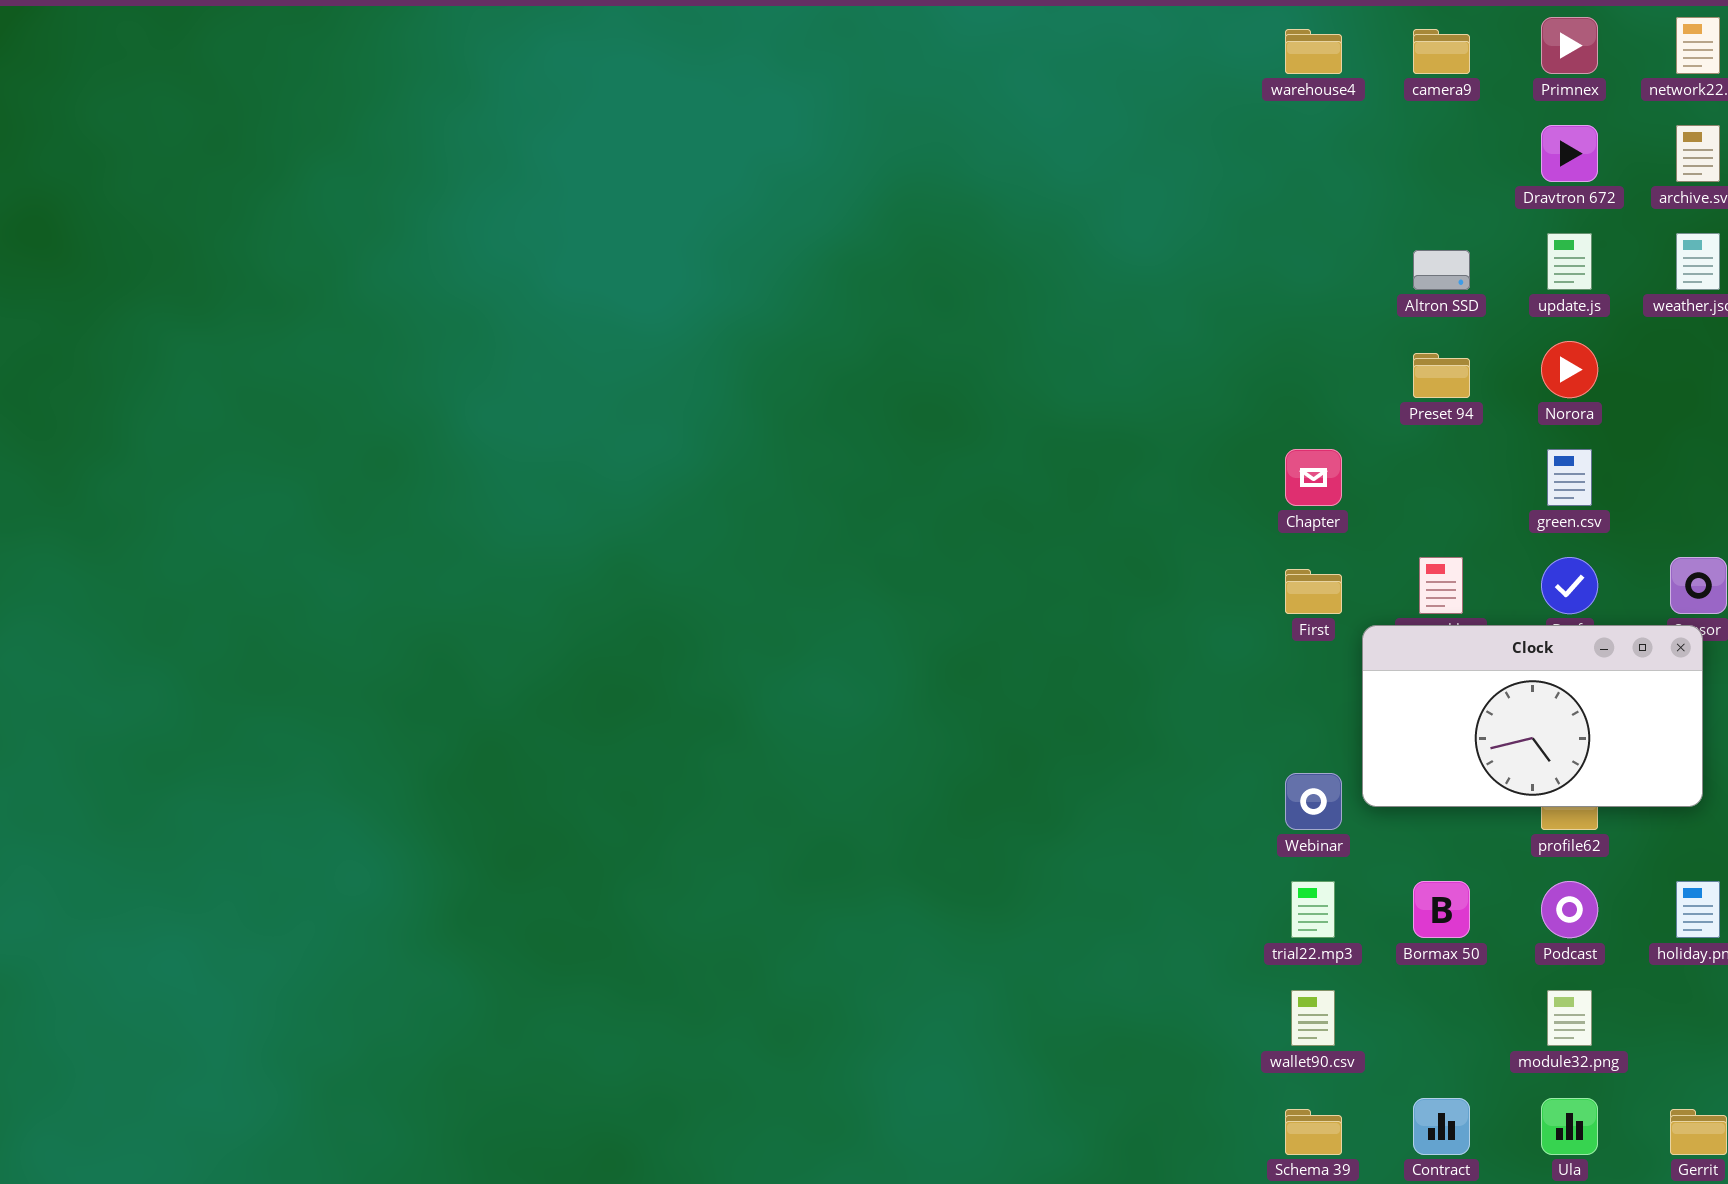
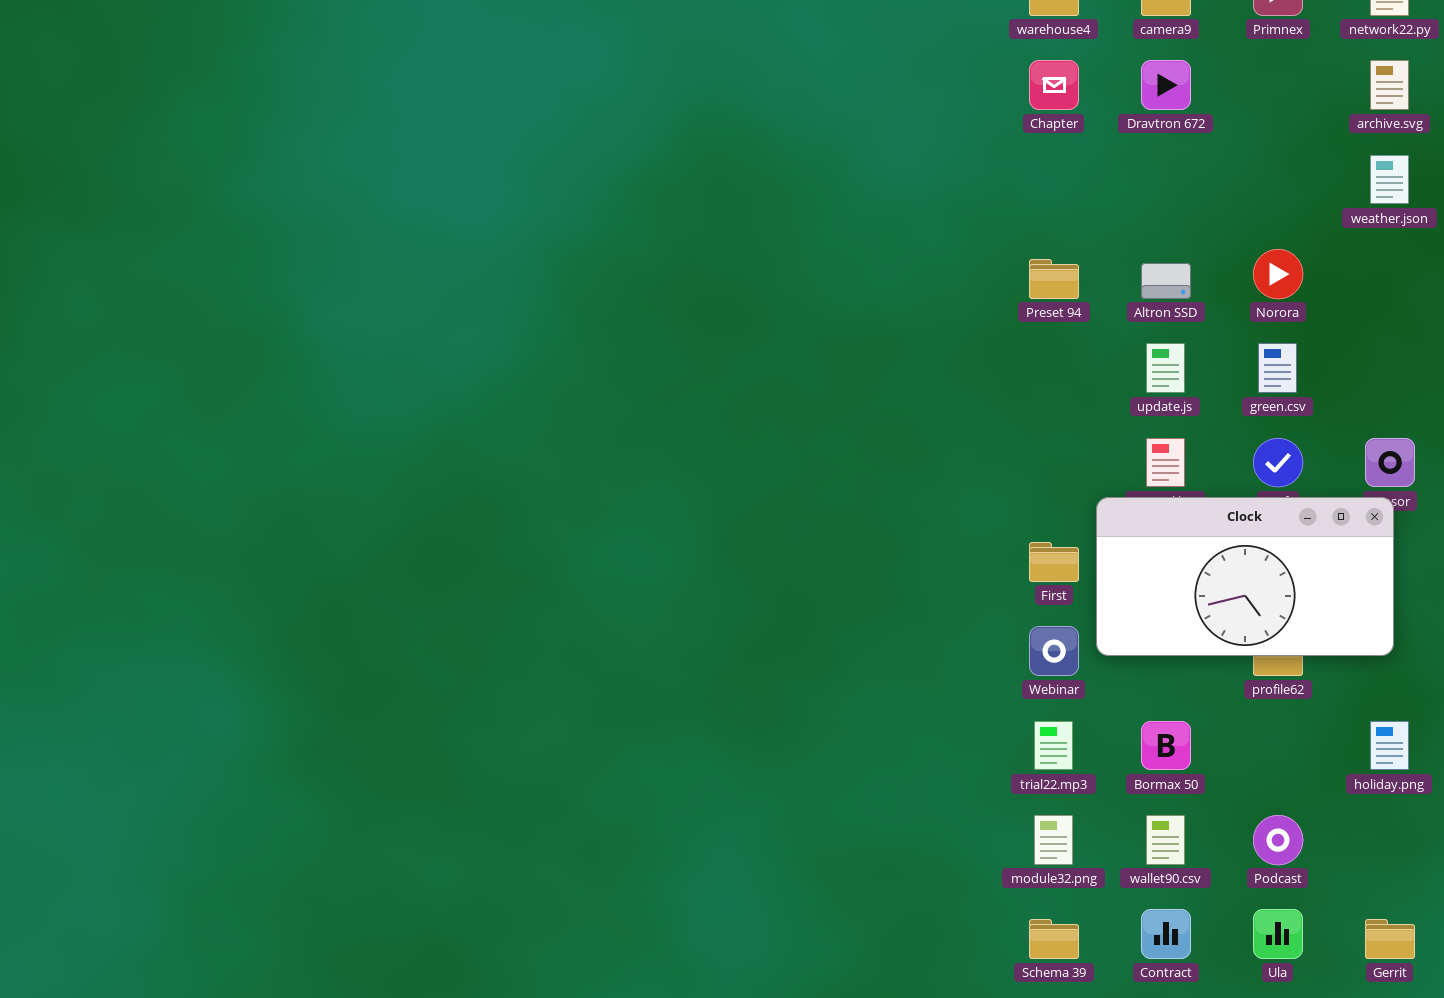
Dravtron 672: [1541,125,1598,182] -> [1141,60,1191,110], moved
update.js: [1547,233,1592,290] -> [1146,343,1185,393], moved
Altron SSD: [1413,250,1470,290] -> [1141,263,1191,299], moved
Preset 94: [1413,353,1470,398] -> [1029,259,1079,299], moved
Chapter: [1285,449,1342,506] -> [1029,60,1079,110], moved
First: [1285,569,1342,614] -> [1029,542,1079,582], moved
Podcast: [1541,881,1598,938] -> [1253,815,1303,865], moved
wallet90.csv: [1291,990,1335,1046] -> [1146,815,1185,865], moved
module32.png: [1547,990,1592,1046] -> [1034,815,1073,865], moved

